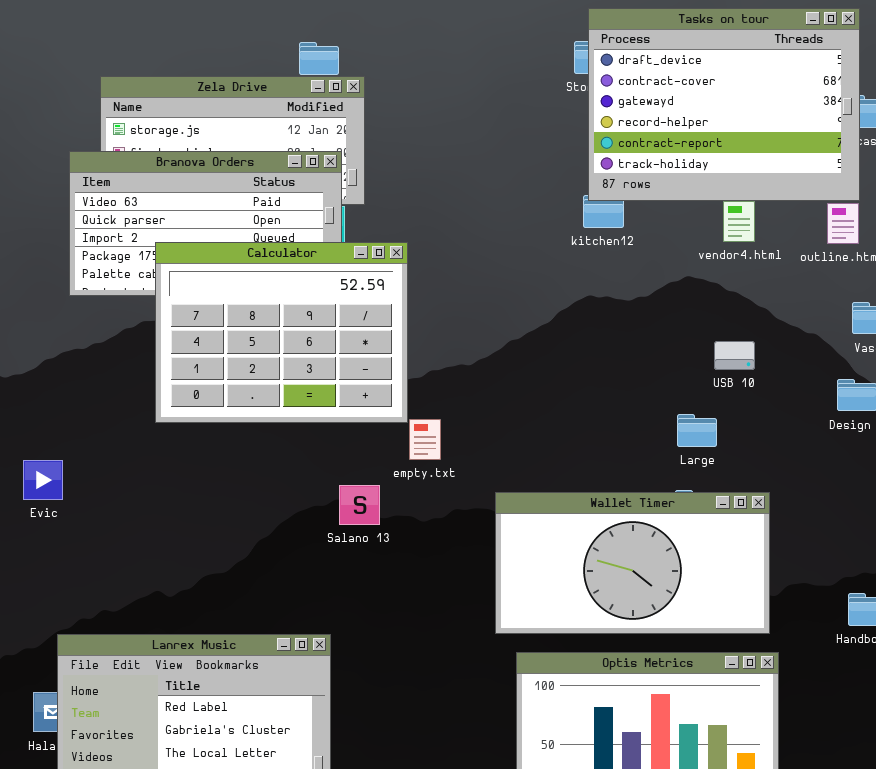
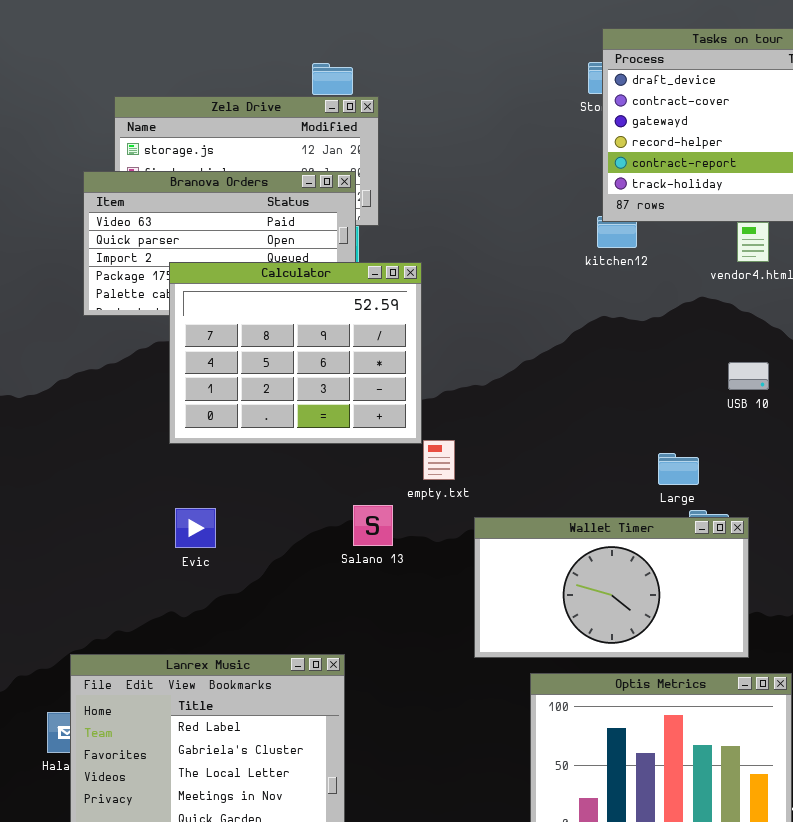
Large: [677,414,717,447] -> [658,453,699,485], moved
Evic: [23,460,63,500] -> [175,508,216,548], moved
Wallet Timer: [495,492,770,634] -> [474,517,749,658], moved

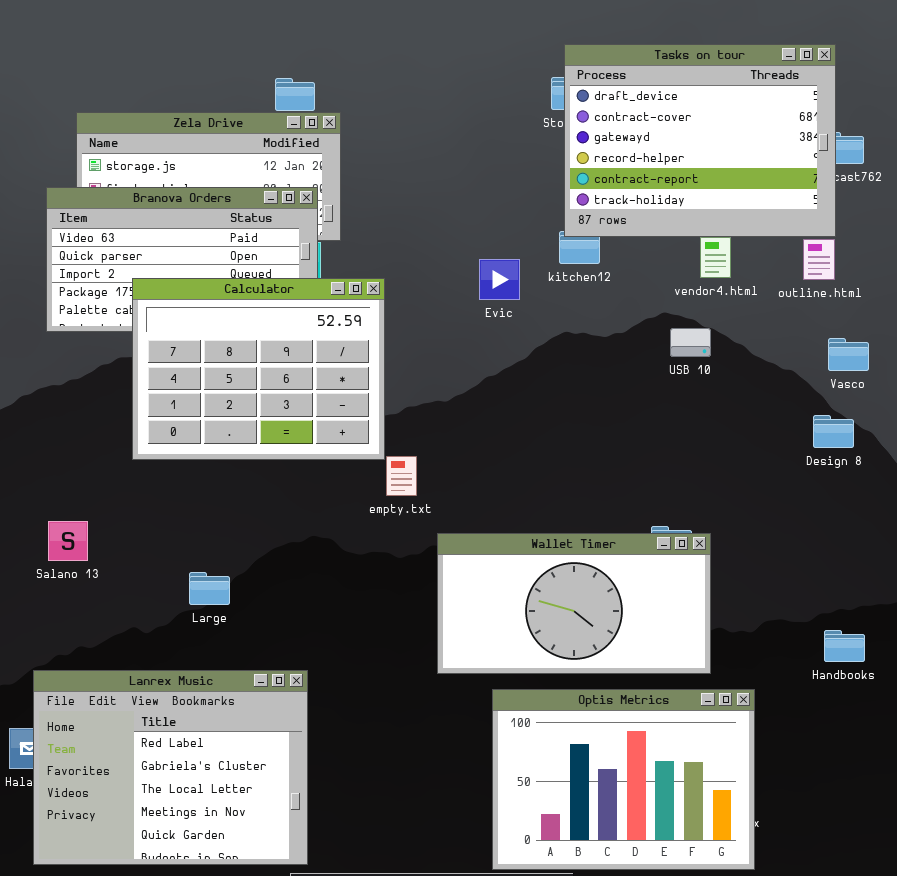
USB 10: [728,362,769,390] -> [670,328,711,357], moved
Large: [658,453,699,485] -> [189,572,230,605], moved
Salano 13: [353,505,393,546] -> [48,521,88,561], moved
Evic: [175,508,216,548] -> [479,259,520,300], moved

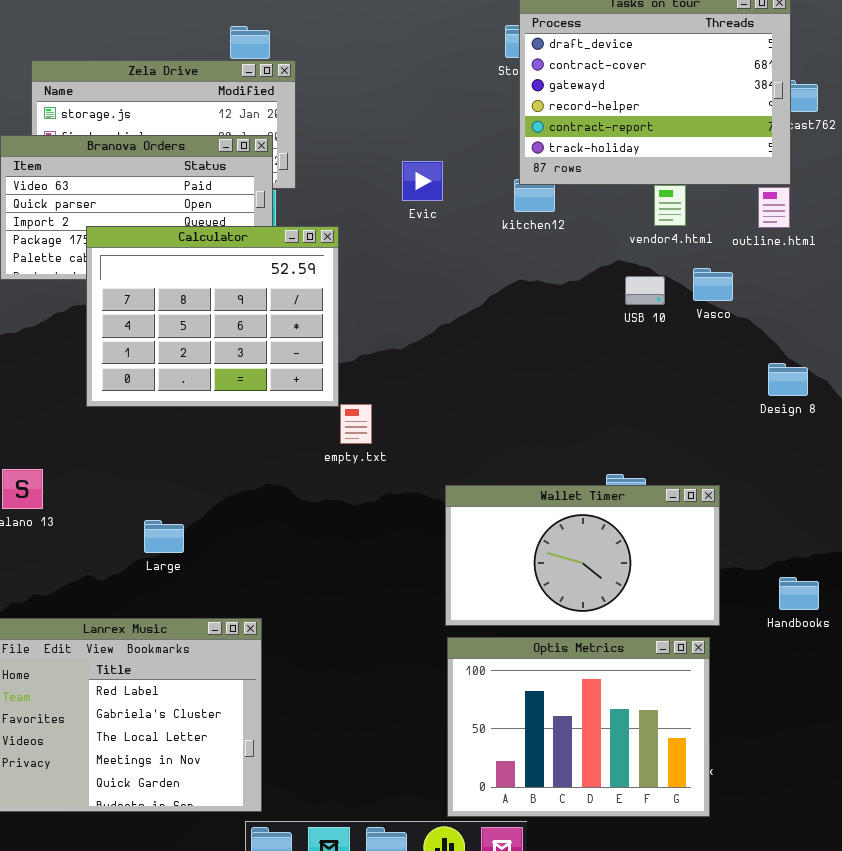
Evic: [479,259,520,300] -> [402,161,443,201], moved
Vasco: [828,338,869,371] -> [693,268,733,301], moved
Wallet Timer: [437,533,711,674] -> [445,485,720,626], moved

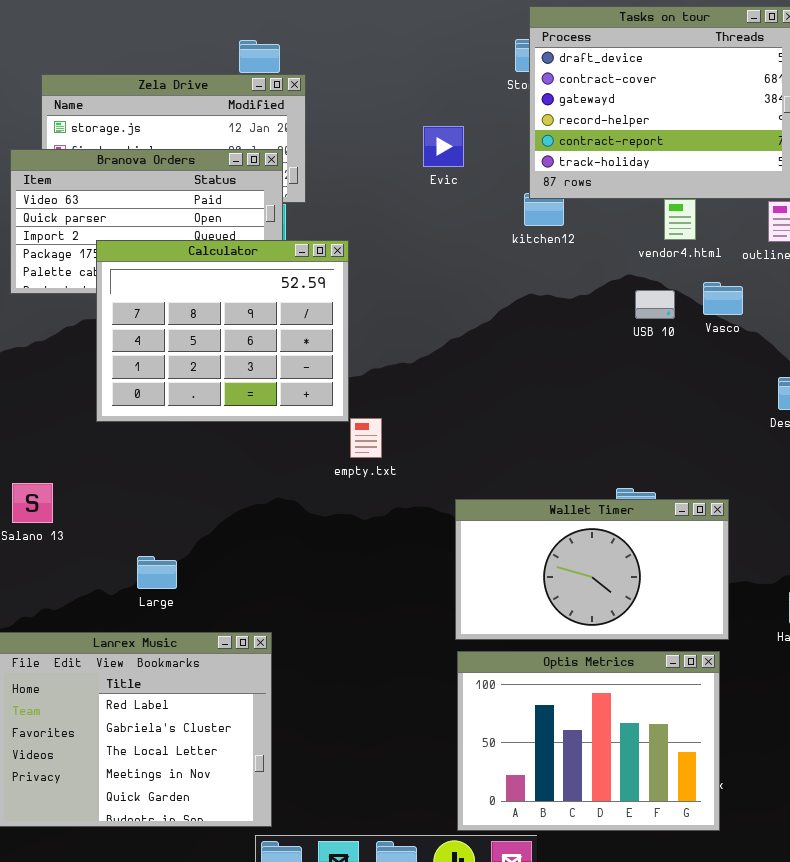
Evic: [402,161,443,201] -> [423,126,464,167], moved
Large: [144,520,184,553] -> [137,556,177,589], moved

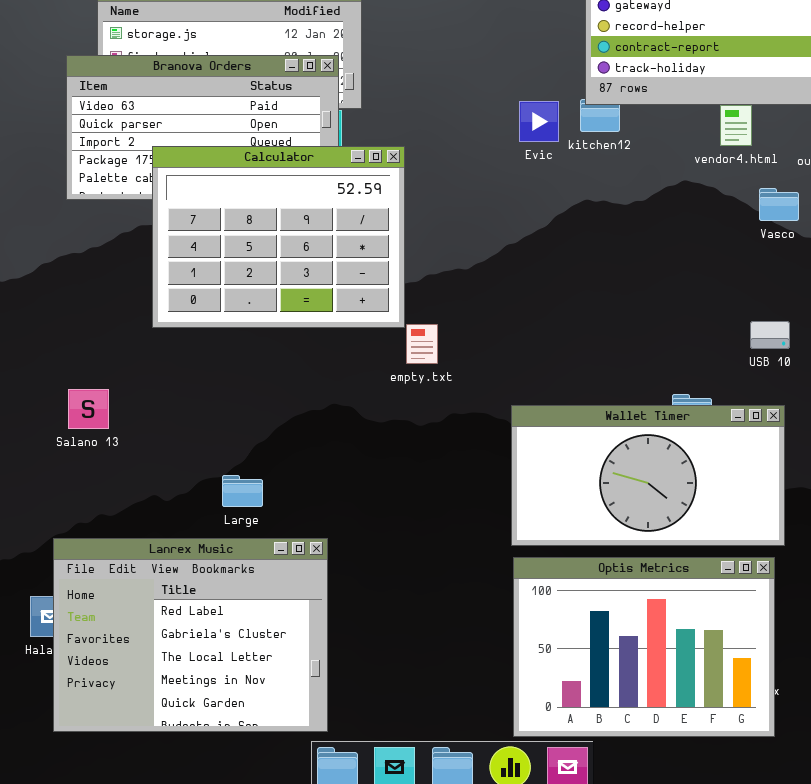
Evic: [423,126,464,167] -> [519,101,559,142], moved
USB 10: [635,290,675,319] -> [750,321,790,349], moved
Large: [137,556,177,589] -> [222,475,263,507], moved

